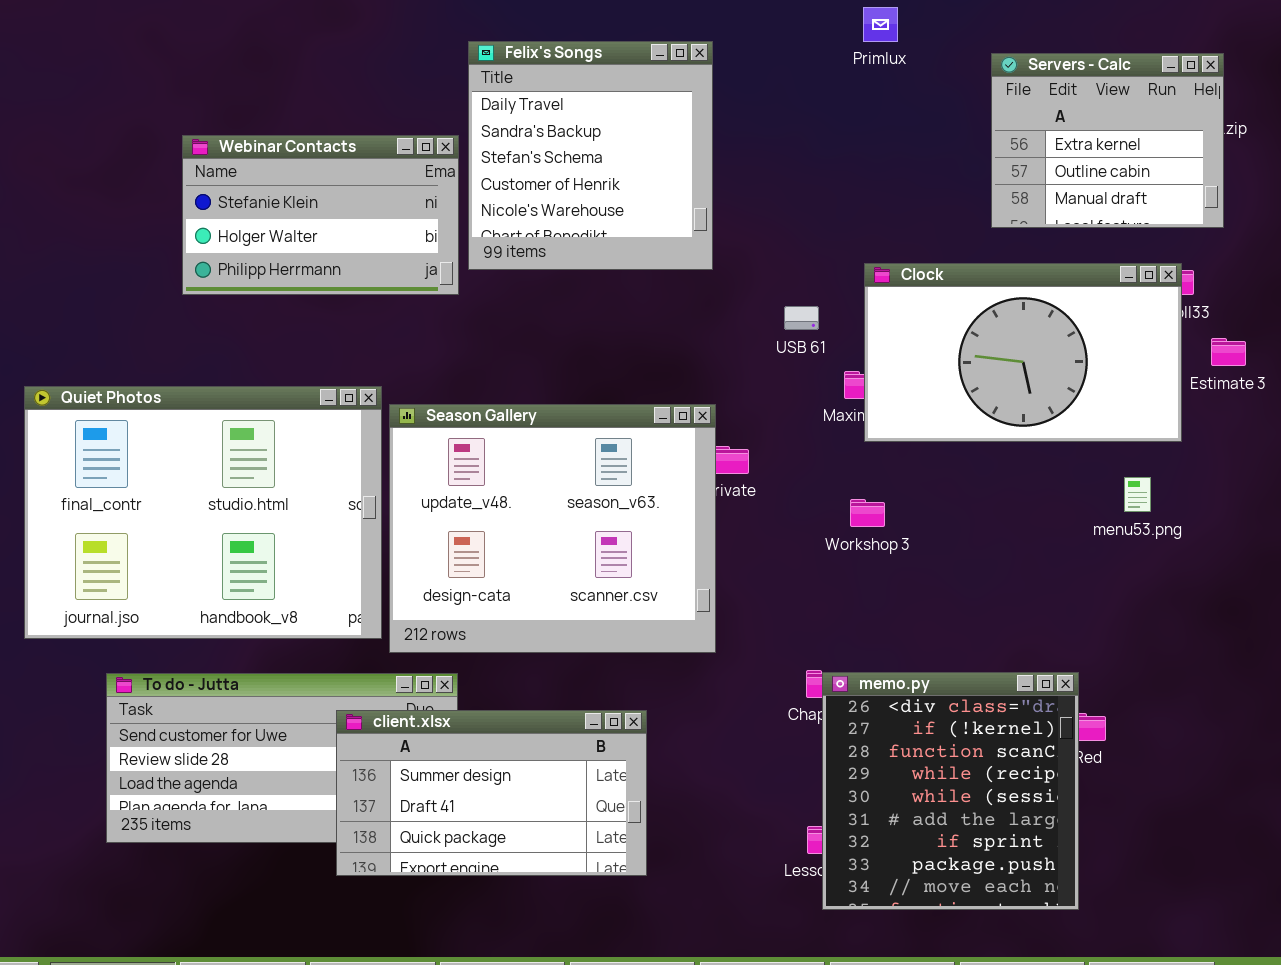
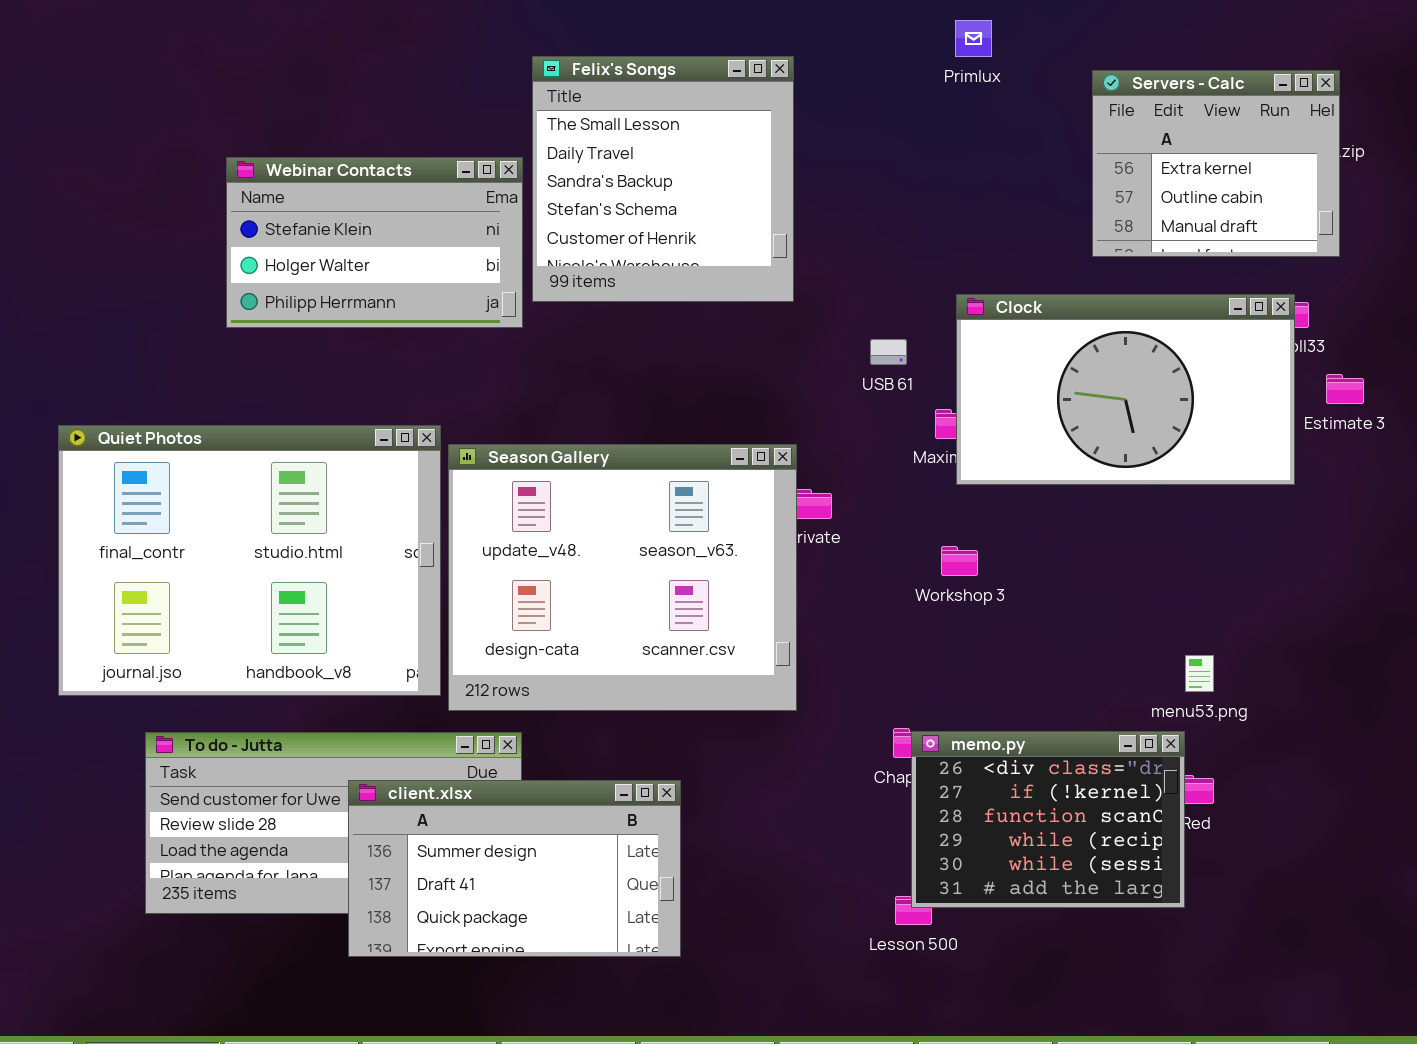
Felix's Songs: [468,41,713,270] -> [532,56,794,302], scrolled up 1 row
menu53.png: [1124,477,1151,512] -> [1185,655,1214,692], moved
memo.py: [822,672,1079,910] -> [911,731,1185,908], resized
client.xlsx: [336,710,647,876] -> [348,780,681,957], moved

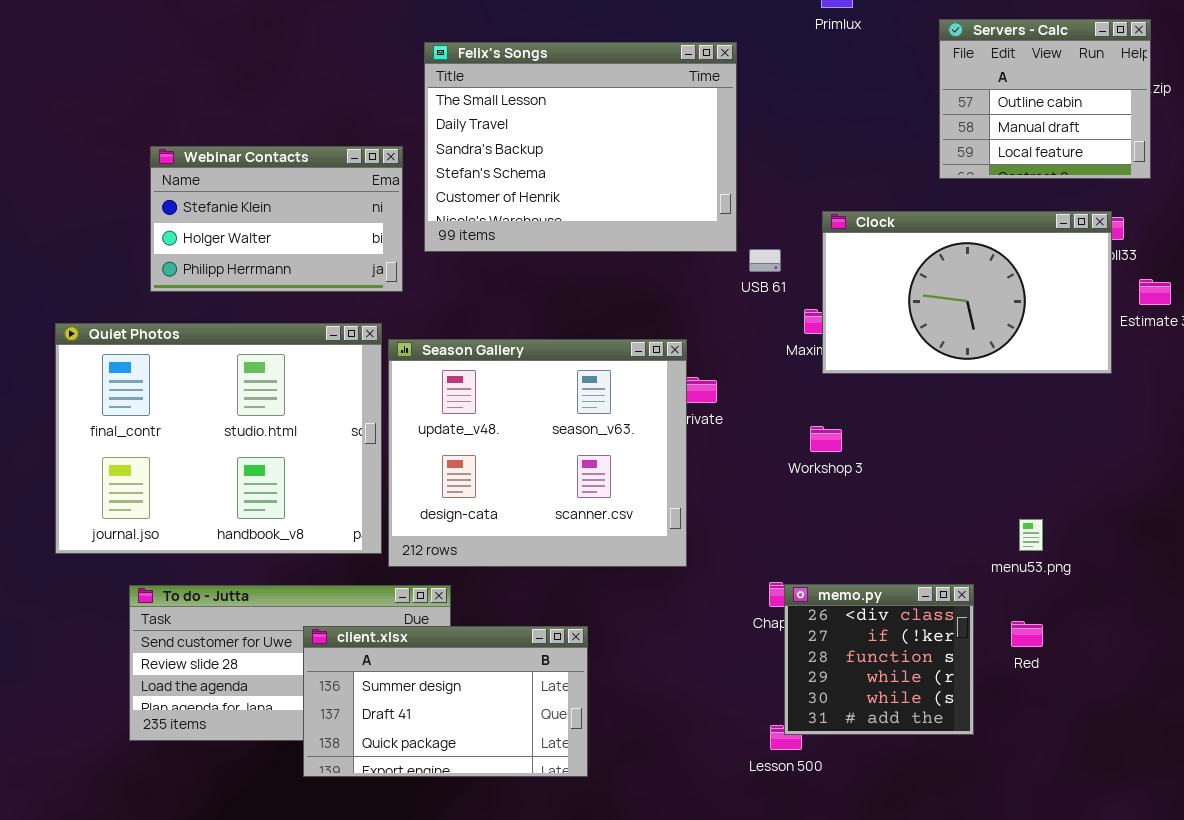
Felix's Songs: [532,56,794,302] -> [424,42,737,252], moved, resized
Servers - Calc: [1092,70,1340,257] -> [939,19,1151,179], scrolled down 1 row
Webinar Contacts: [226,157,523,328] -> [150,146,403,292], moved
memo.py: [911,731,1185,908] -> [784,584,974,735], resized

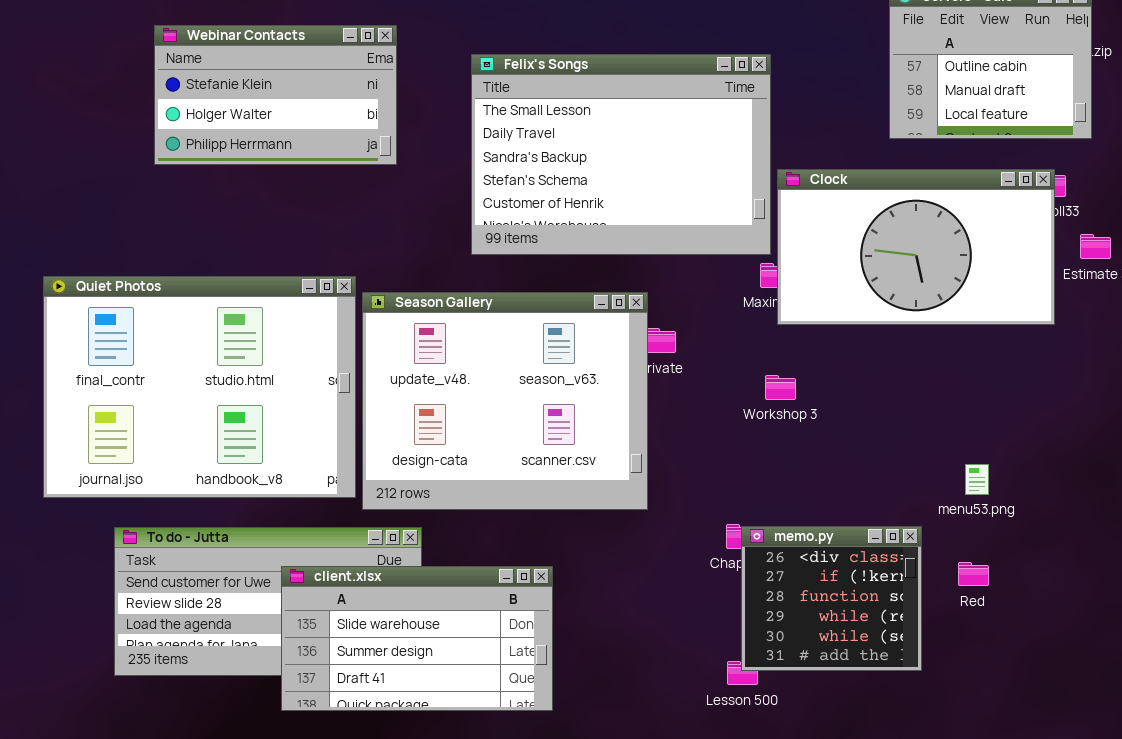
Felix's Songs: [424,42,737,252] -> [471,54,771,255], moved
Webinar Contacts: [150,146,403,292] -> [154,25,397,165], moved
client.xlsx: [303,626,588,777] -> [281,566,553,711], scrolled up 1 row

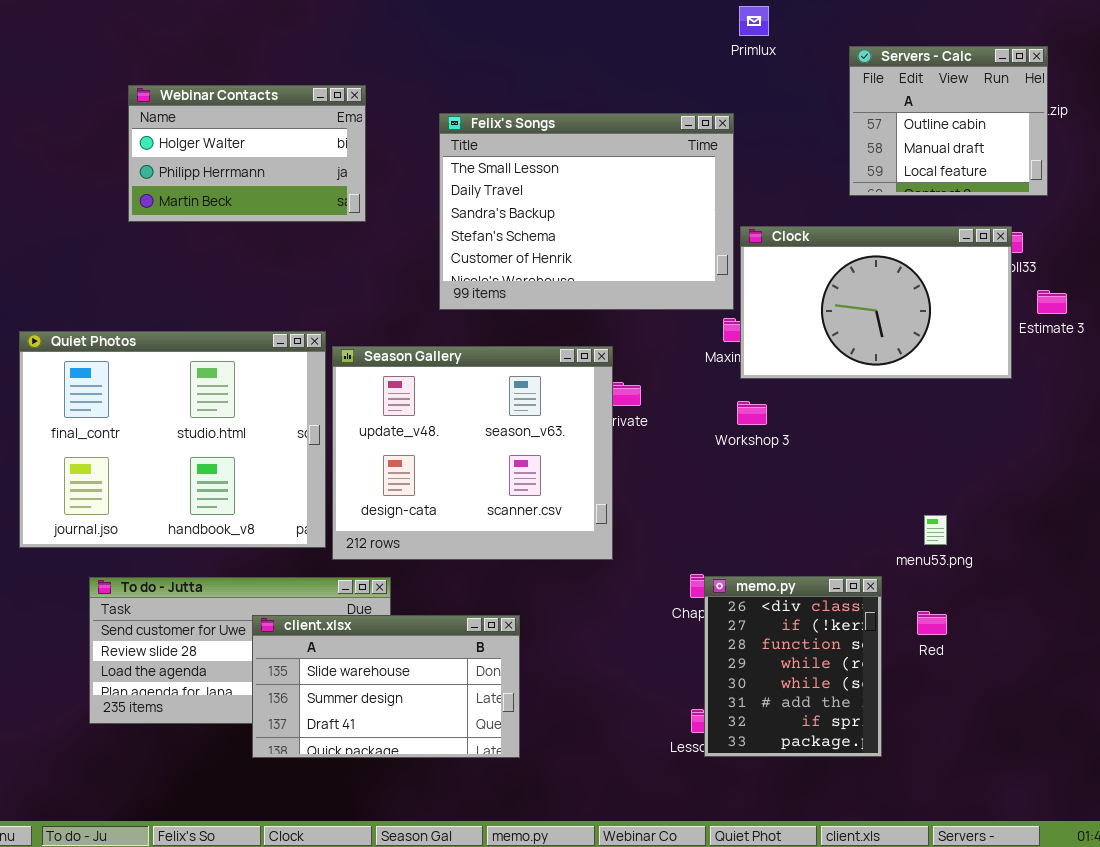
Webinar Contacts: [154,25,397,165] -> [128,85,366,222], scrolled down 1 row
Workshop 3: [765,375,796,400] -> [737,401,767,425], moved
memo.py: [741,526,922,671] -> [704,576,882,757], resized

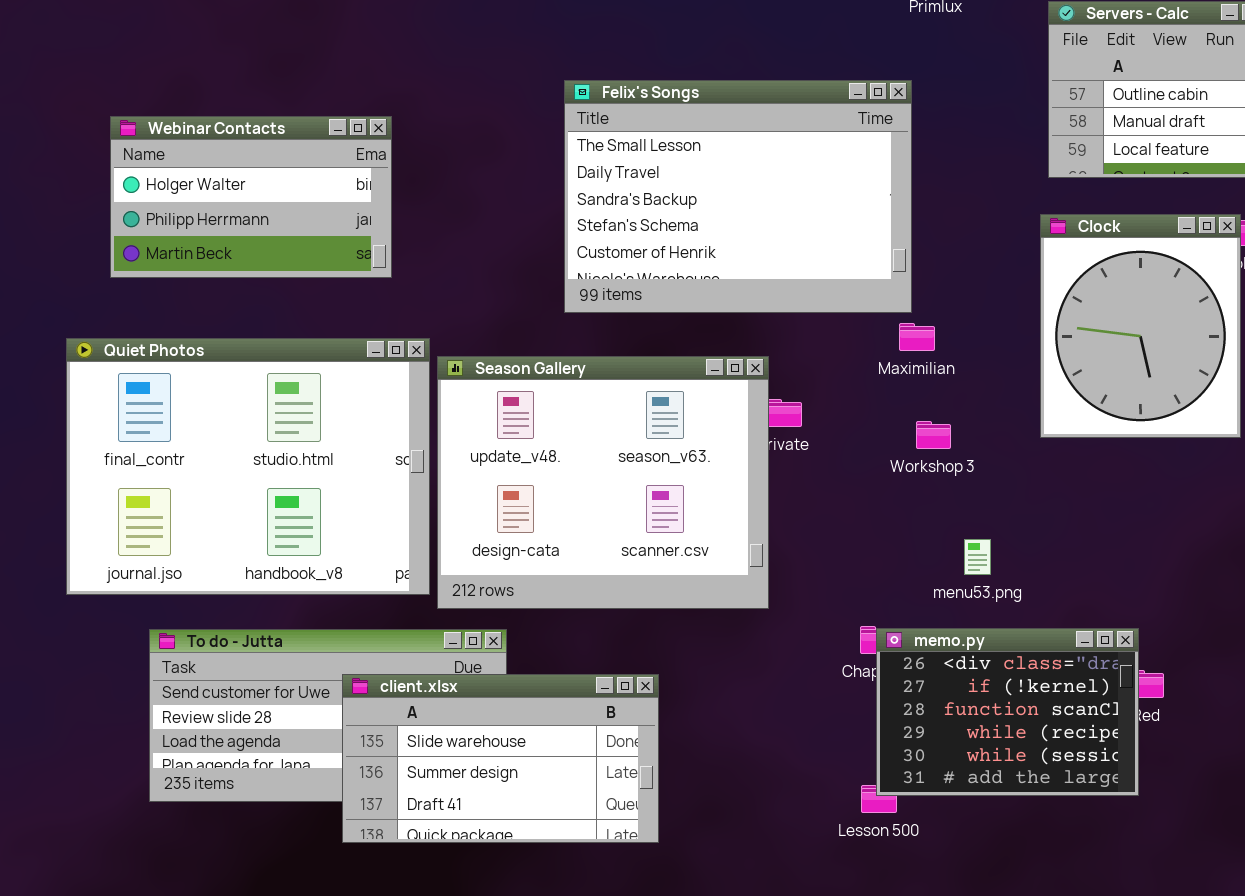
Webinar Contacts: [128,85,366,222] -> [110,116,392,278], moved
Clock: [740,226,1012,379] -> [1040,214,1241,438], resized
menu53.png: [924,515,947,545] -> [964,539,991,575], moved
memo.py: [704,576,882,757] -> [876,628,1139,796], resized

